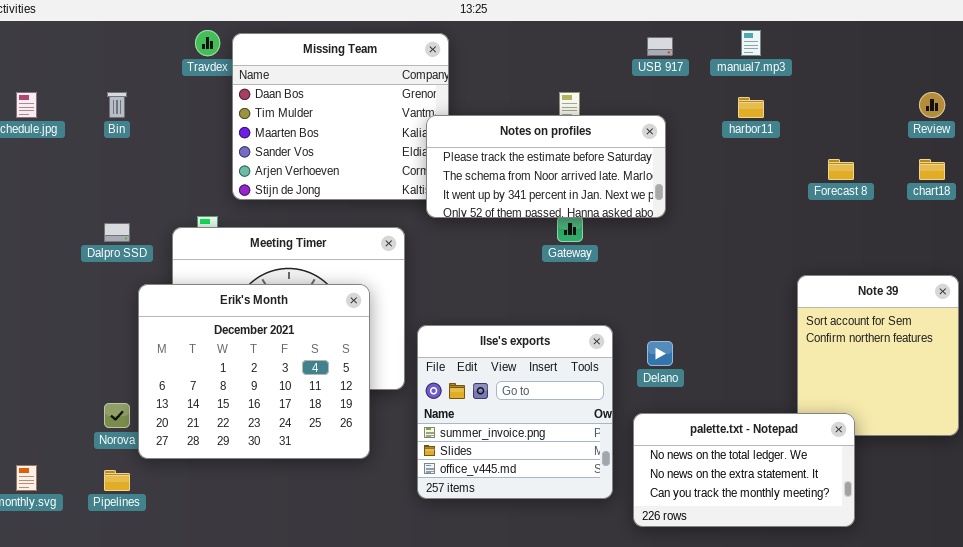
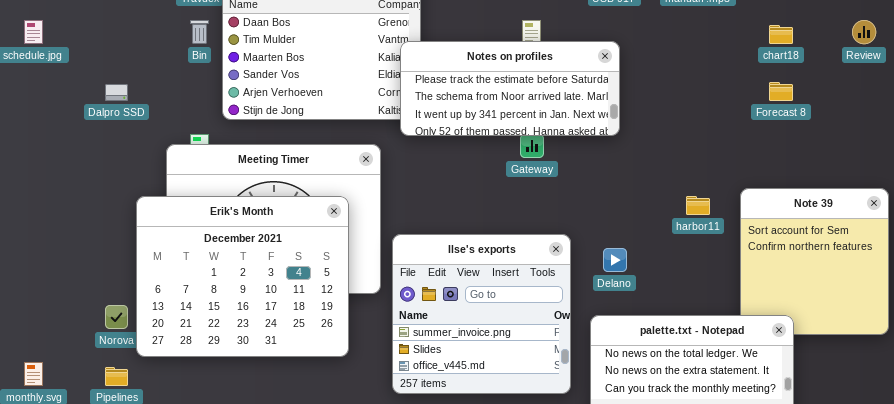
Bin: [107,92,127,118] -> [190,20,209,44], moved
harbor11: [738,97,764,118] -> [686,196,710,215], moved
chart18: [919,159,945,180] -> [769,25,793,44], moved
Dalpro SSD: [104,223,130,242] -> [105,84,128,101], moved

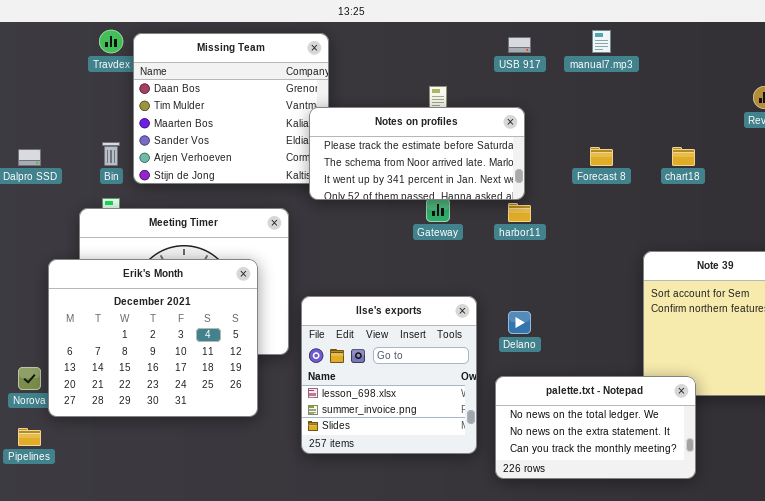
Bin: [190,20,209,44] -> [102,142,120,166], moved
chart18: [769,25,793,44] -> [672,147,695,166], moved
Forecast 8: [769,82,793,101] -> [590,147,613,166], moved
harbor11: [686,196,710,215] -> [508,203,531,222], moved
Ilse's exports: [392,234,571,394] -> [301,296,477,454], scrolled up 1 row

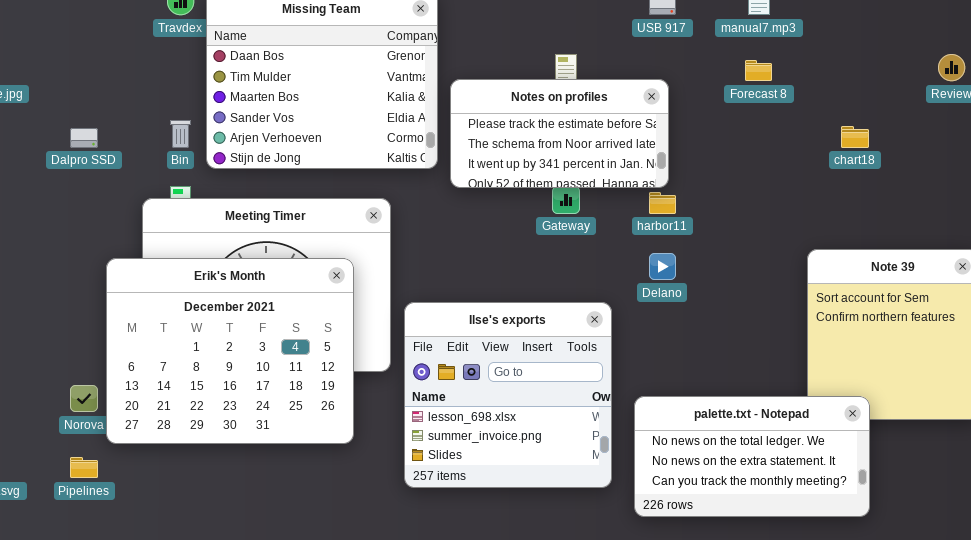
Notes on profiles: [309,107,525,200] -> [450,79,669,188], resized
Forecast 8: [590,147,613,166] -> [745,60,772,81], moved
Delano: [508,311,531,334] -> [649,253,676,280], moved

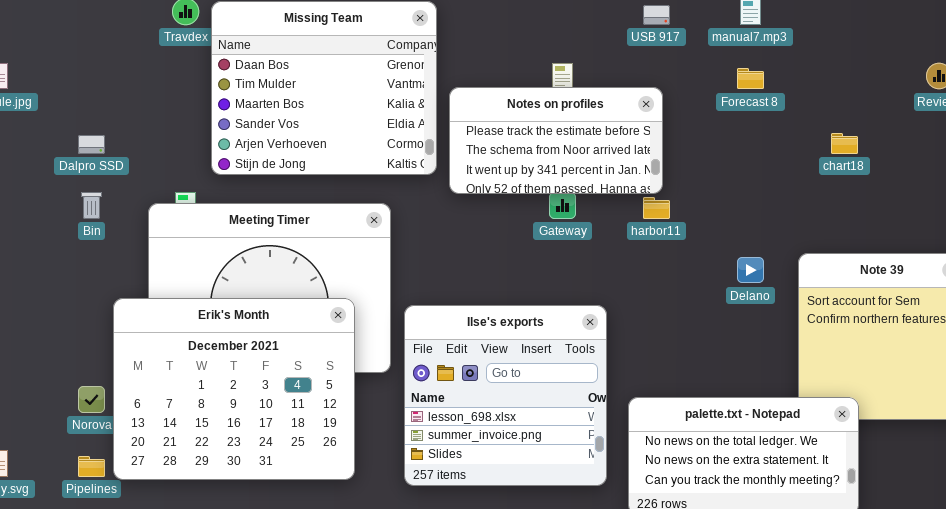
Bin: [170,120,191,148] -> [81,192,102,219], moved
Delano: [649,253,676,280] -> [737,257,764,283], moved
Erik's Month: [106,258,354,444] -> [113,298,355,480], moved

